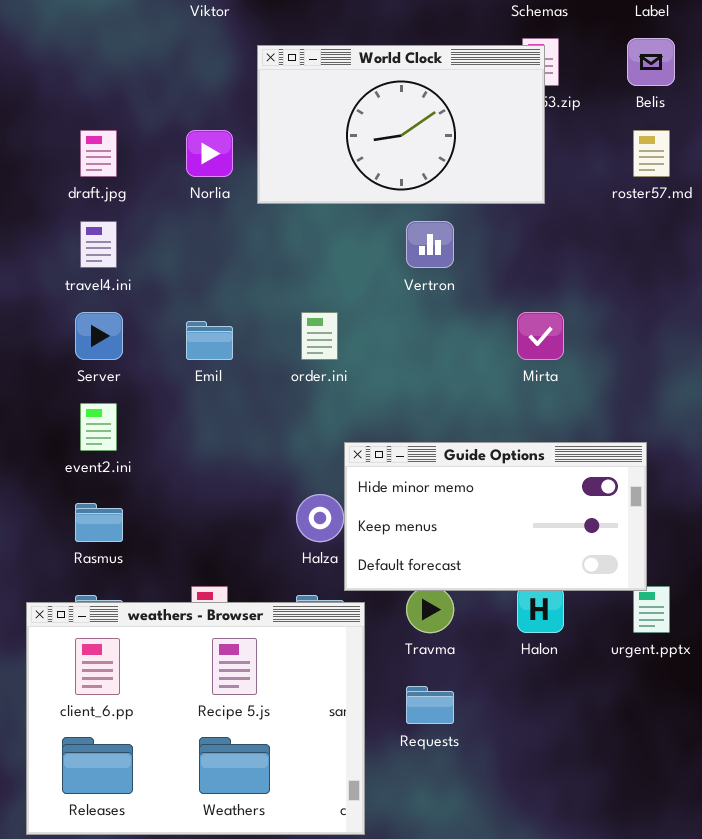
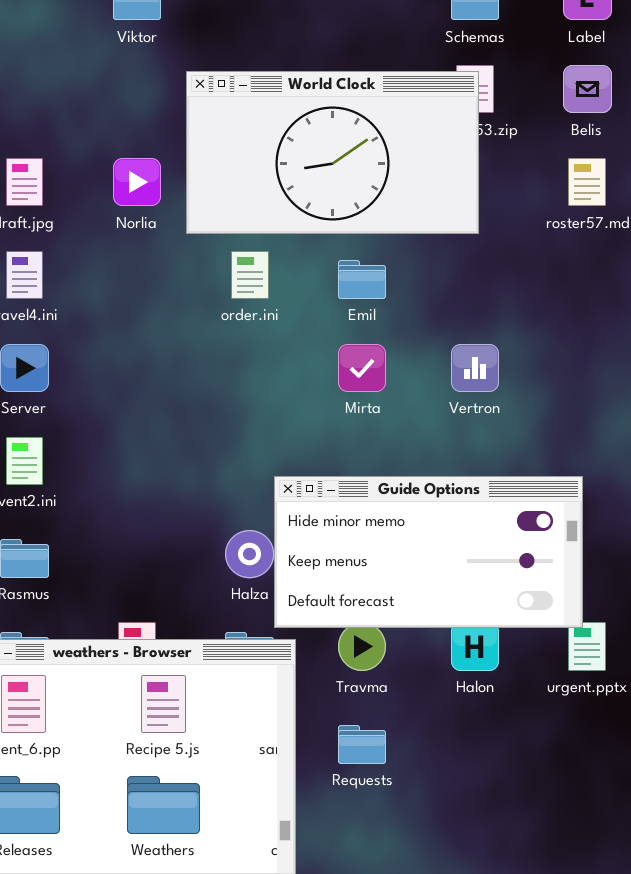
Vertron: [406,221,454,268] -> [451,344,499,392], moved
order.ini: [301,312,338,360] -> [231,251,269,299], moved
Mirta: [517,312,564,360] -> [338,344,386,392], moved
Emil: [186,321,233,360] -> [338,260,386,299], moved

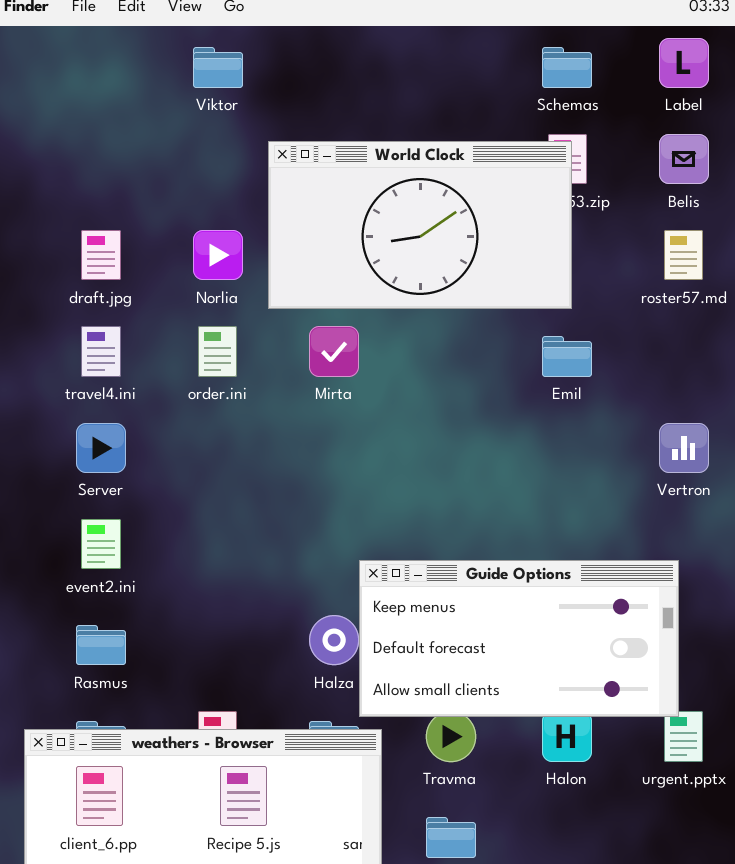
order.ini: [231,251,269,299] -> [198,326,237,377], moved
Emil: [338,260,386,299] -> [542,336,592,377], moved
Mirta: [338,344,386,392] -> [309,326,359,377], moved
Vertron: [451,344,499,392] -> [659,423,709,473], moved
Guide Options: [274,476,583,628] -> [359,560,679,717], scrolled down 1 row

